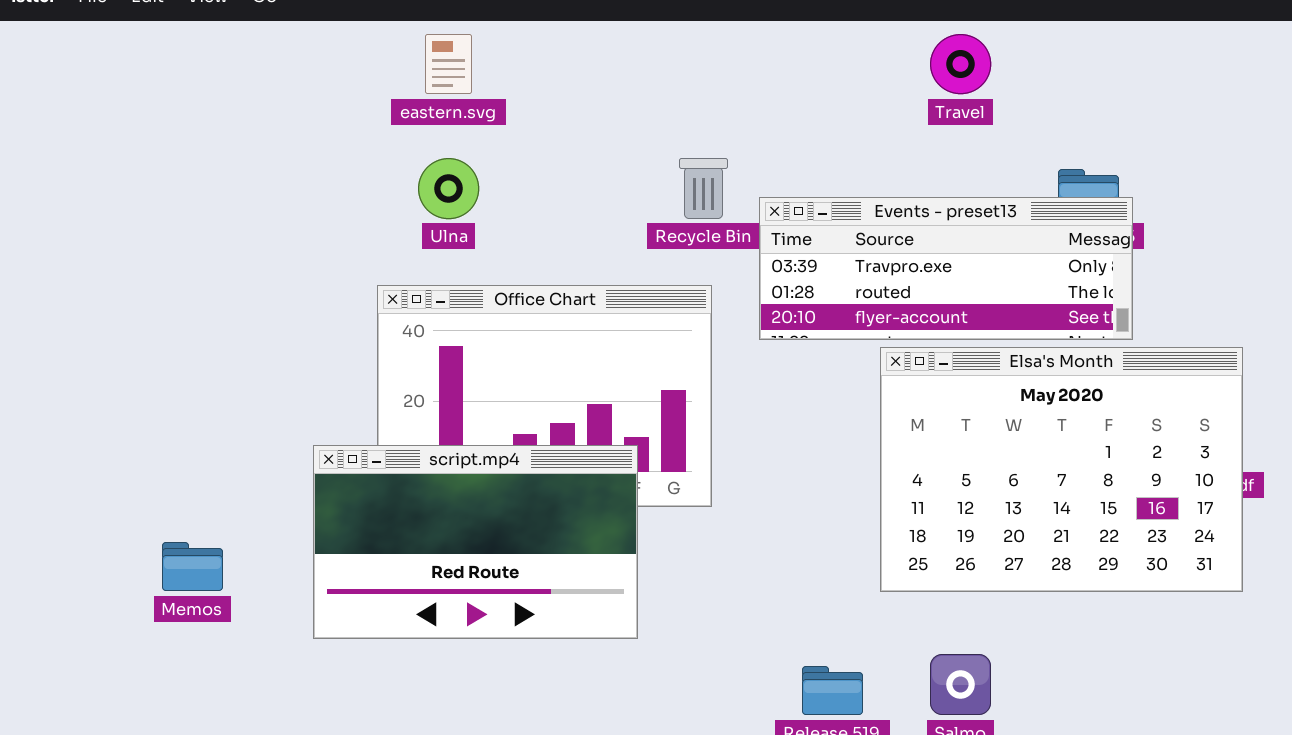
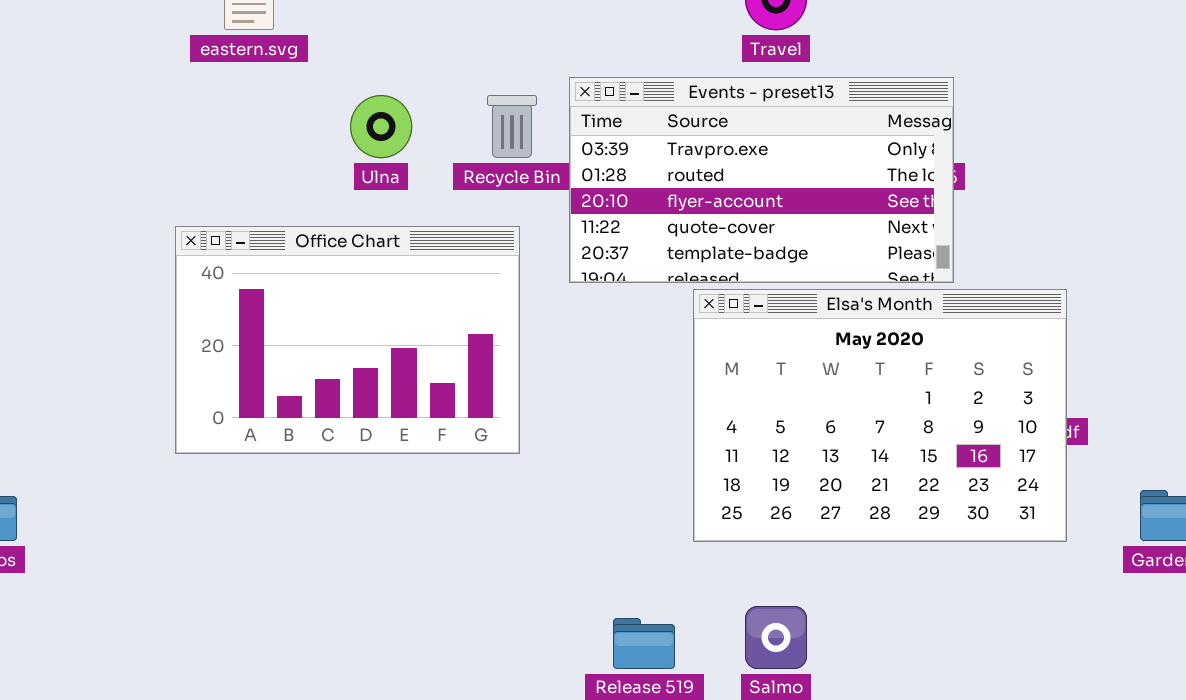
Ulna: [418,158,479,219] -> [350,95,412,158], moved
Events - preset13: [759,197,1133,340] -> [569,77,954,283], resized
script.mp4: [313,445,638,639] -> none, closed

